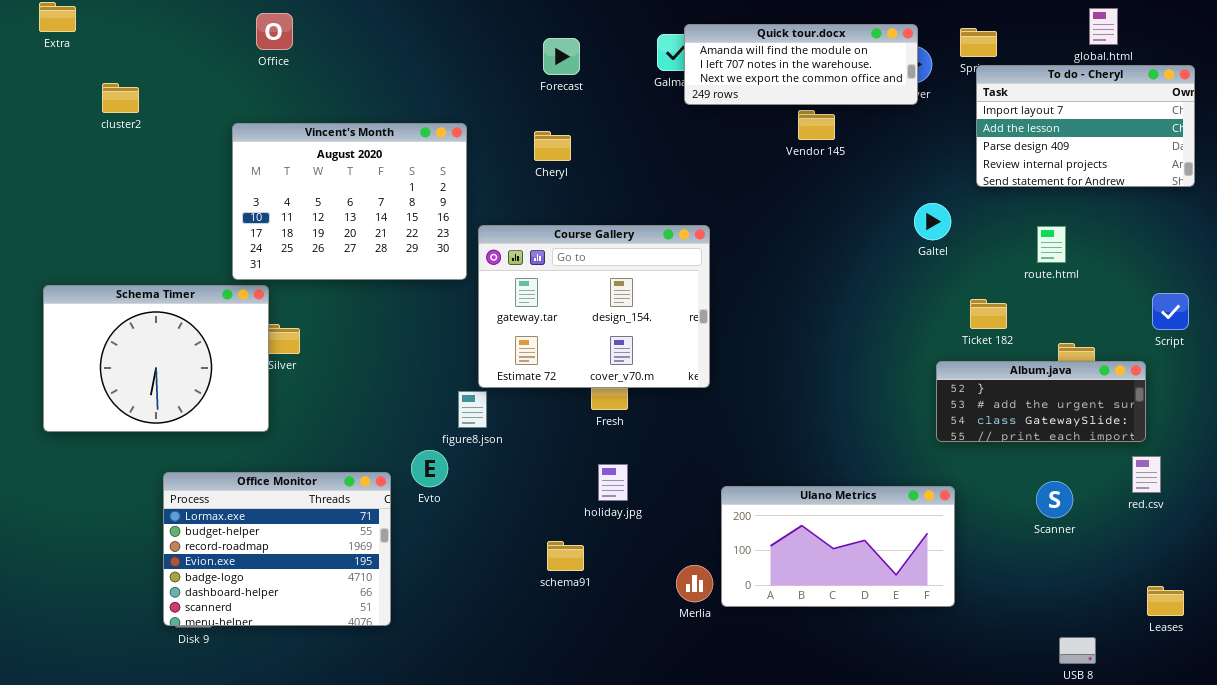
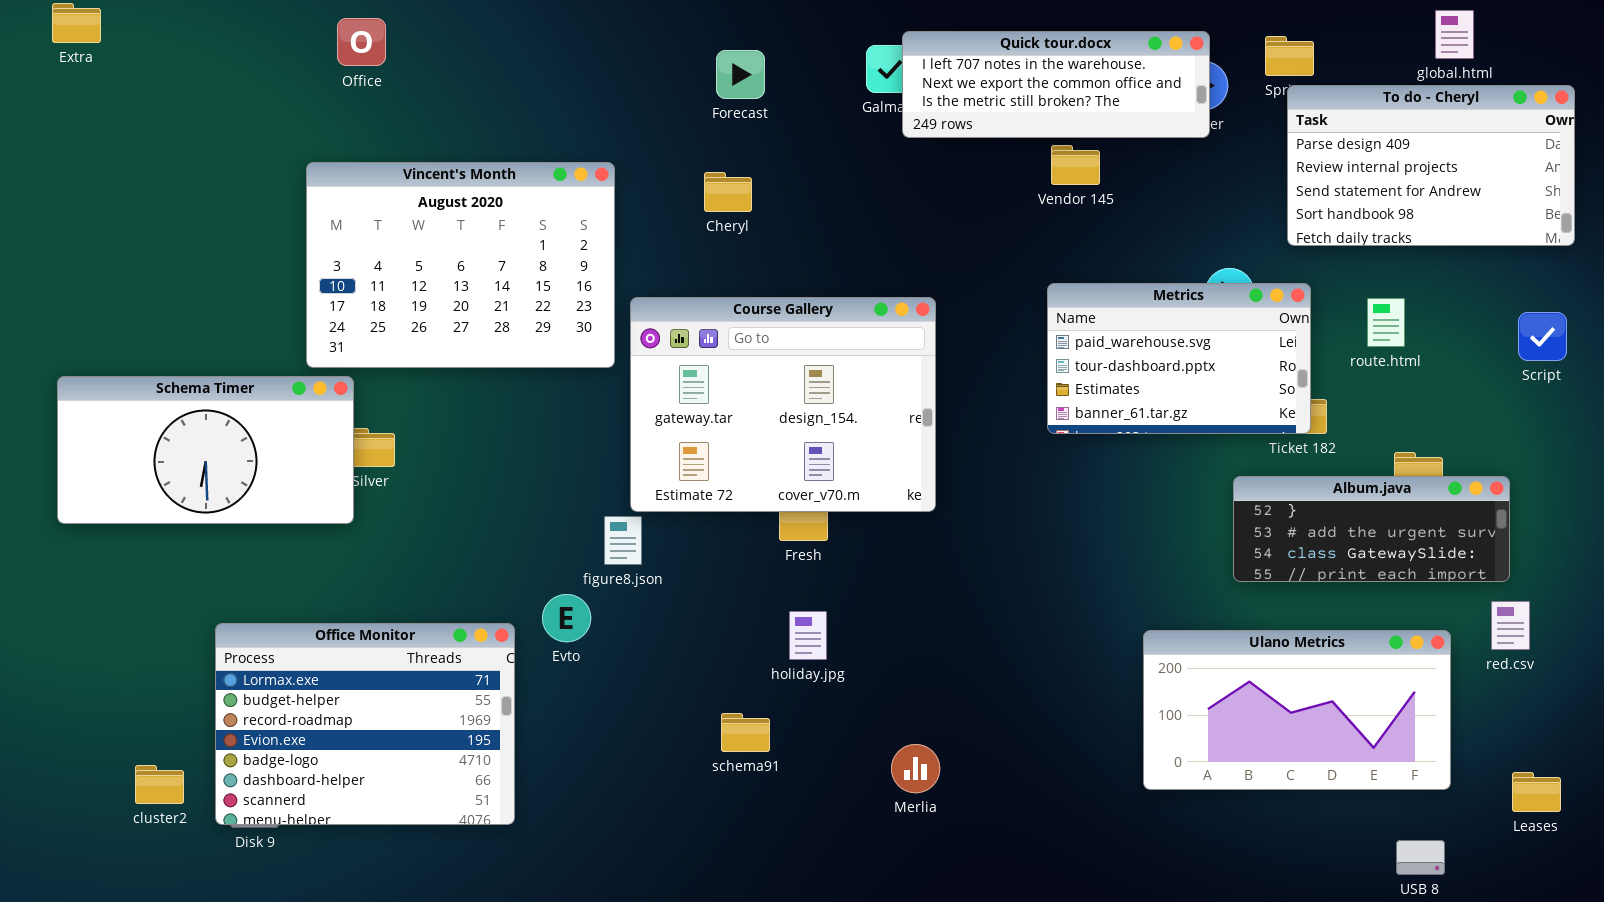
Quick tour.docx: [684,24,918,105] -> [902,31,1210,138], scrolled down 1 row
To do - Cheryl: [976,65,1195,187] -> [1287,85,1575,246], scrolled down 2 rows
cluster2: [102,83,139,113] -> [135,765,184,804], moved
Metrics: none -> [1047,283,1311,434], opened
Schema Timer: [43,285,269,432] -> [57,376,354,524], resized
Script: [1152,293,1189,330] -> [1518,312,1567,361], moved
Ulano Metrics: [721,486,955,607] -> [1143,630,1451,790], moved

